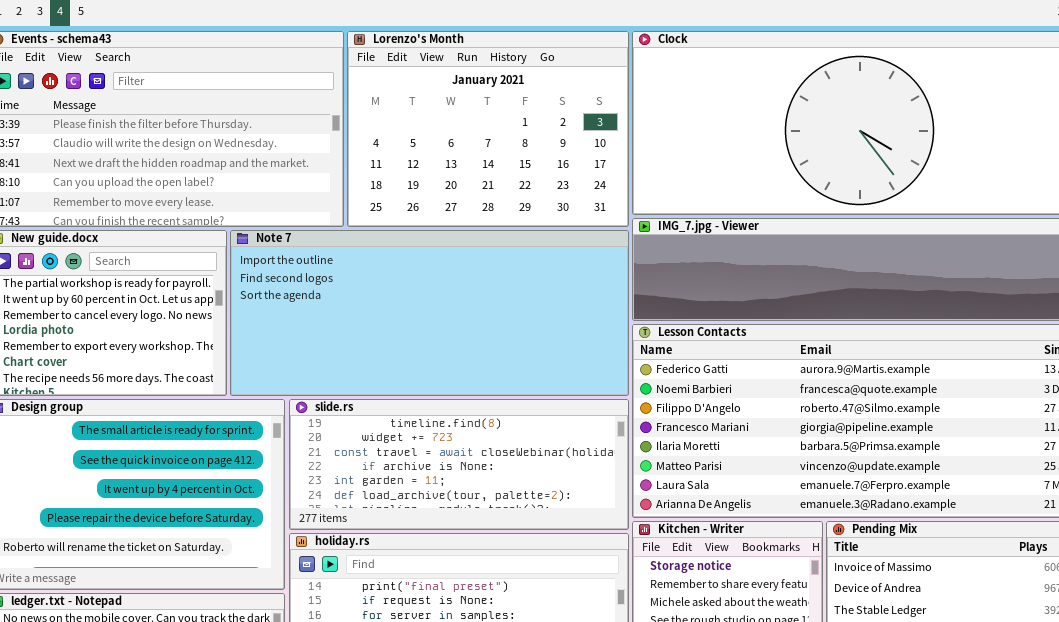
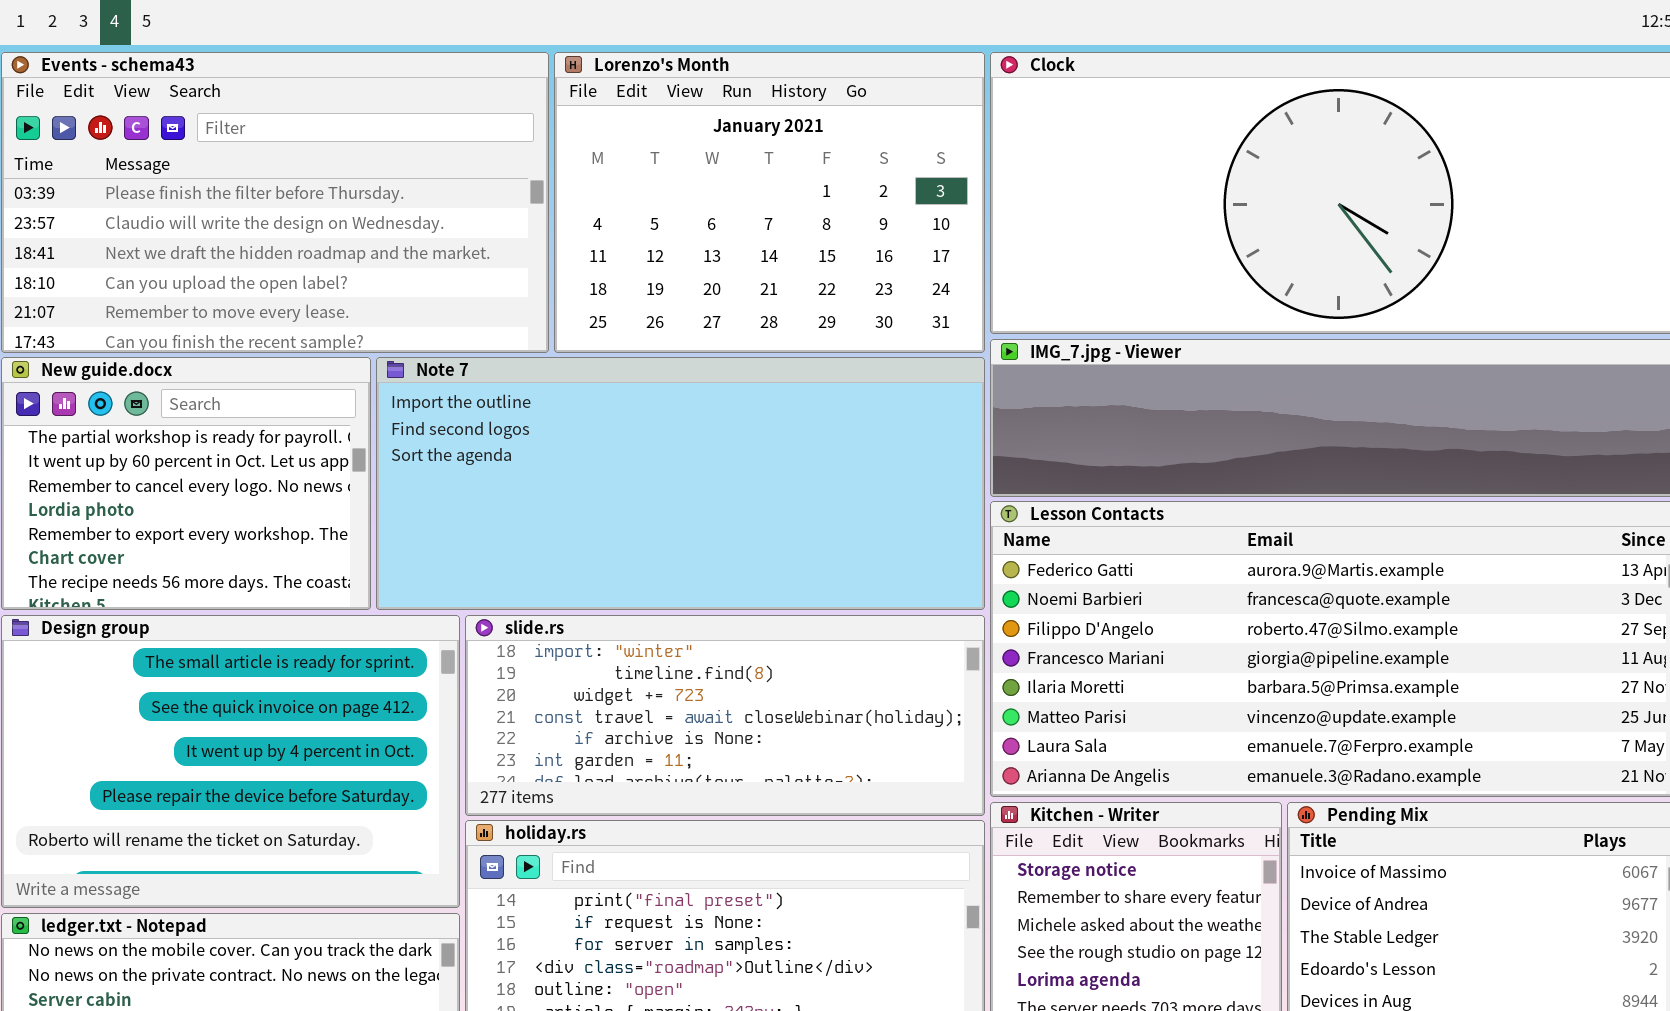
slide.rs: [289,399,629,530] -> [465,615,985,816], scrolled up 1 row

